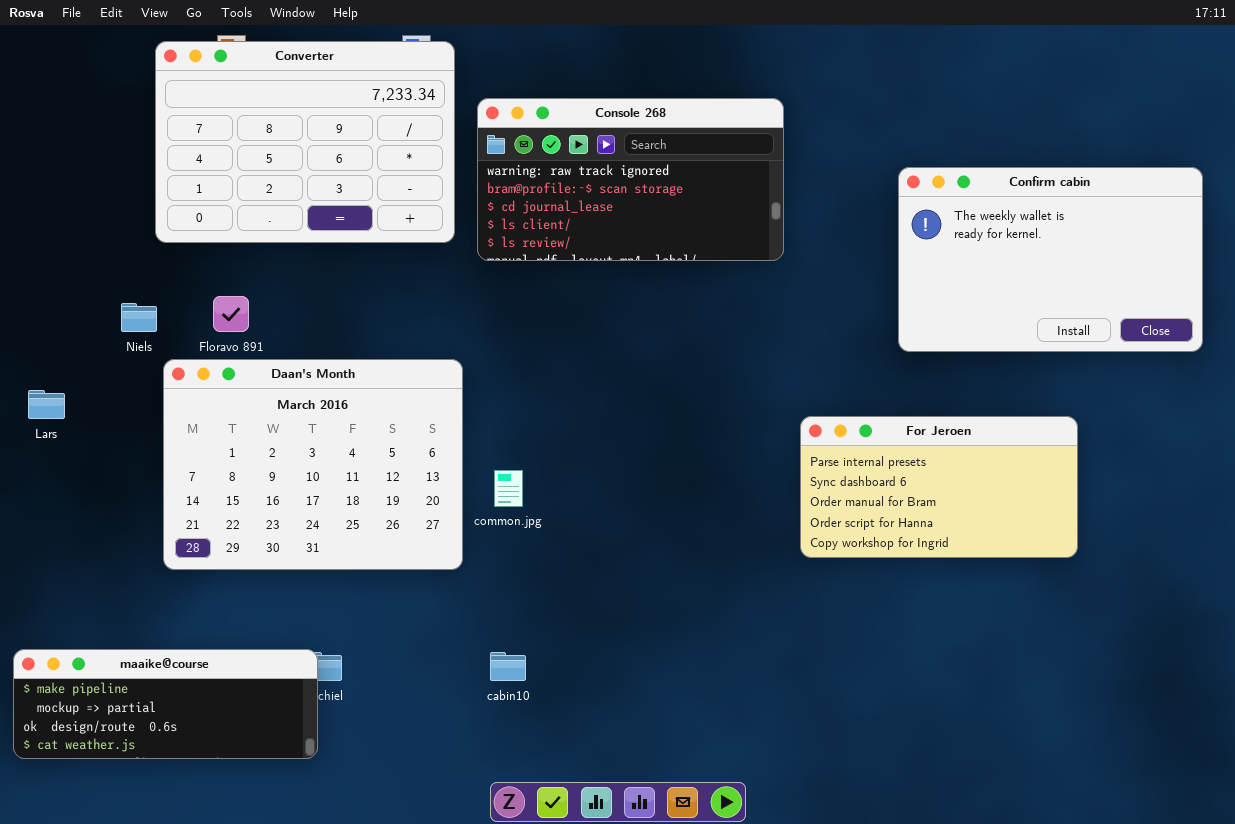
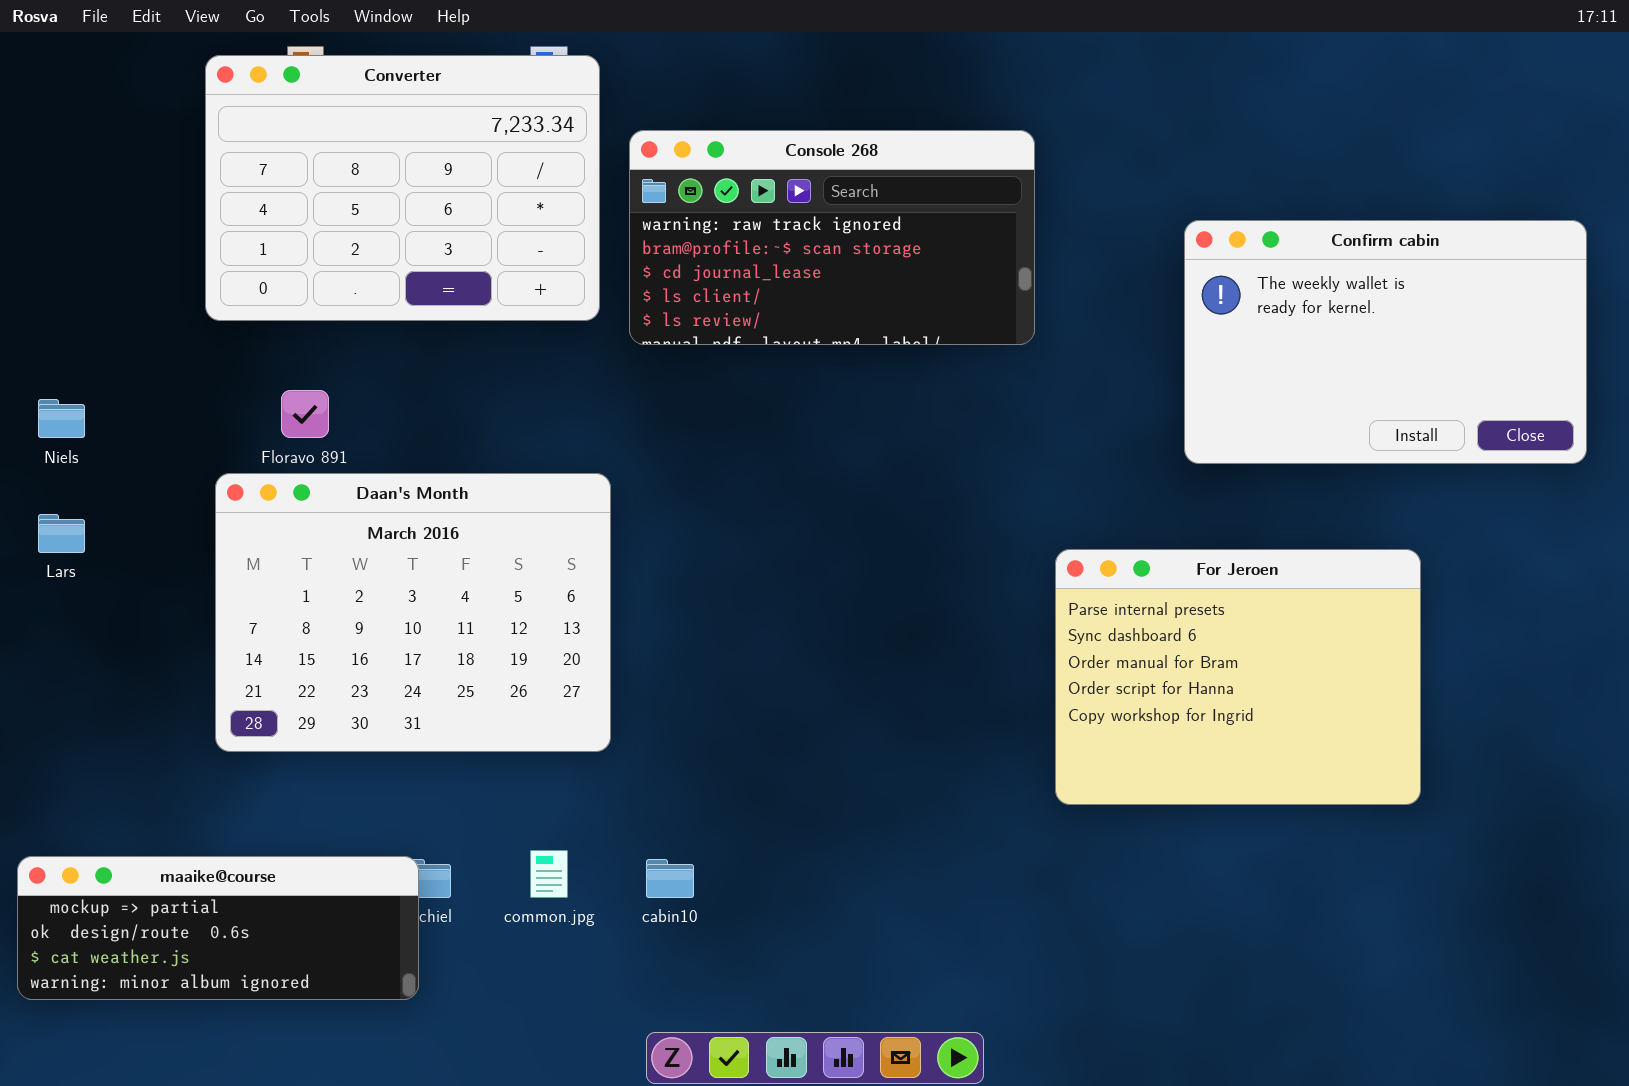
Niels: [121,303,157,332] -> [38,399,85,438], moved
For Jeroen: [800,416,1078,558] -> [1055,549,1421,805], resized
common.jpg: [494,470,523,507] -> [530,850,568,898], moved
maaike@course: [13,649,318,759] -> [17,856,419,1000], scrolled down 1 row

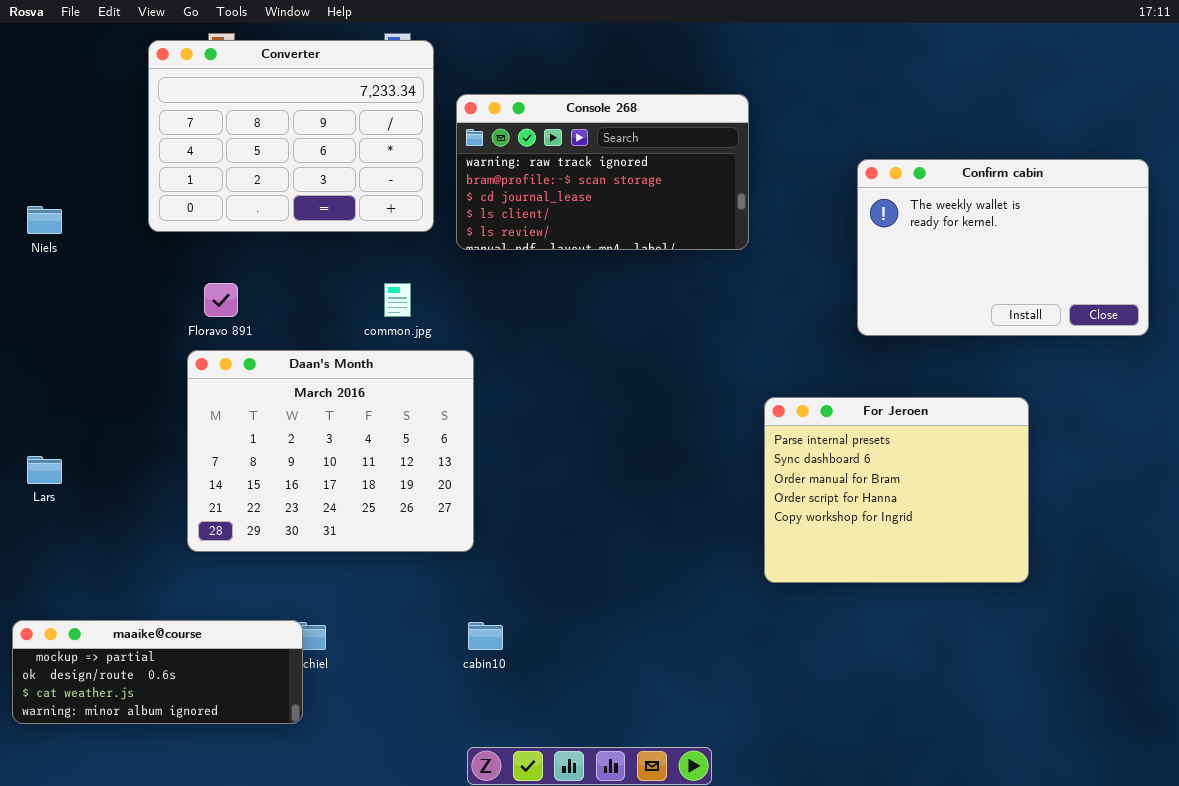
Niels: [38,399,85,438] -> [27,206,62,234], moved
Daan's Month: [215,473,611,752] -> [187,350,474,552], moved
Lars: [38,514,85,553] -> [27,456,62,484], moved
common.jpg: [530,850,568,898] -> [384,283,411,317], moved

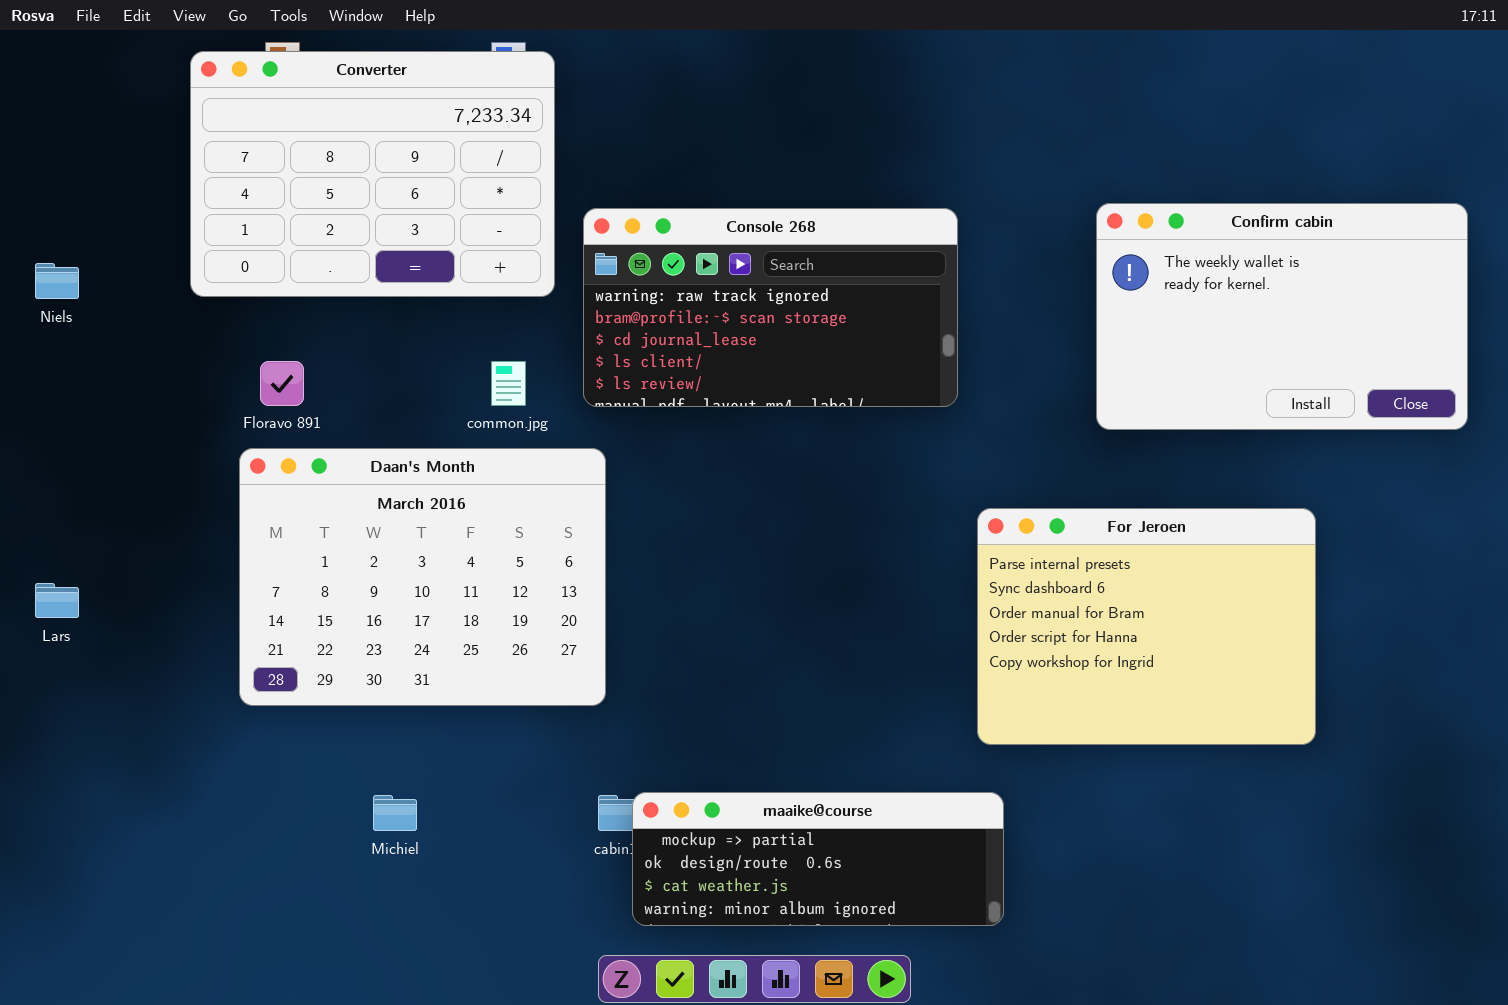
Console 268: [456,94,749,250] -> [583,208,958,407], moved
maaike@course: [12,620,303,724] -> [632,792,1004,926], moved

